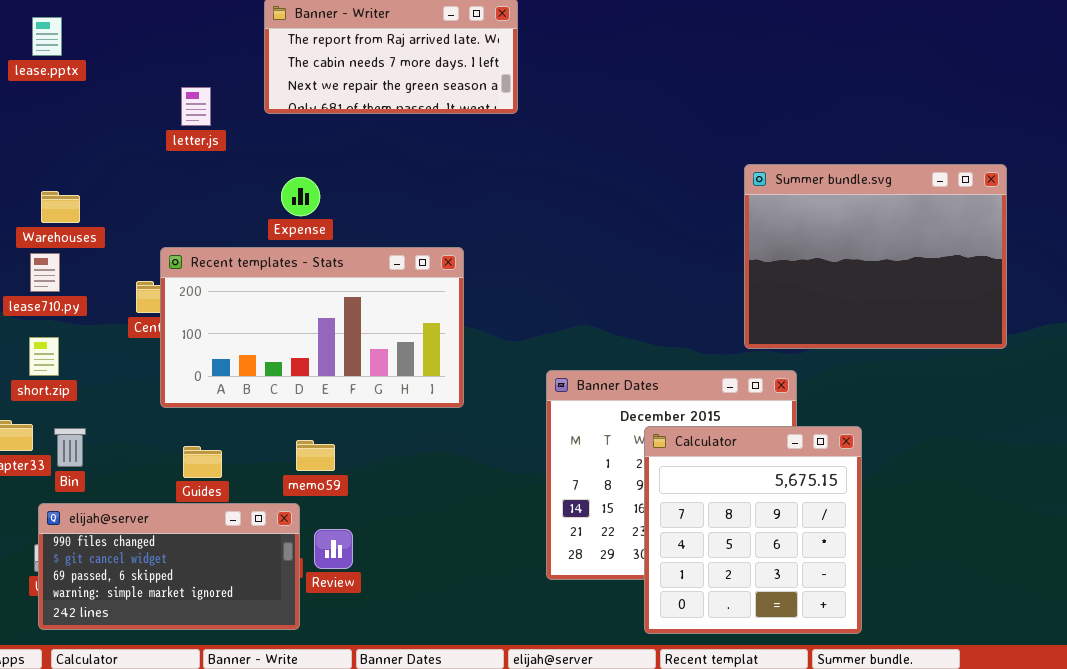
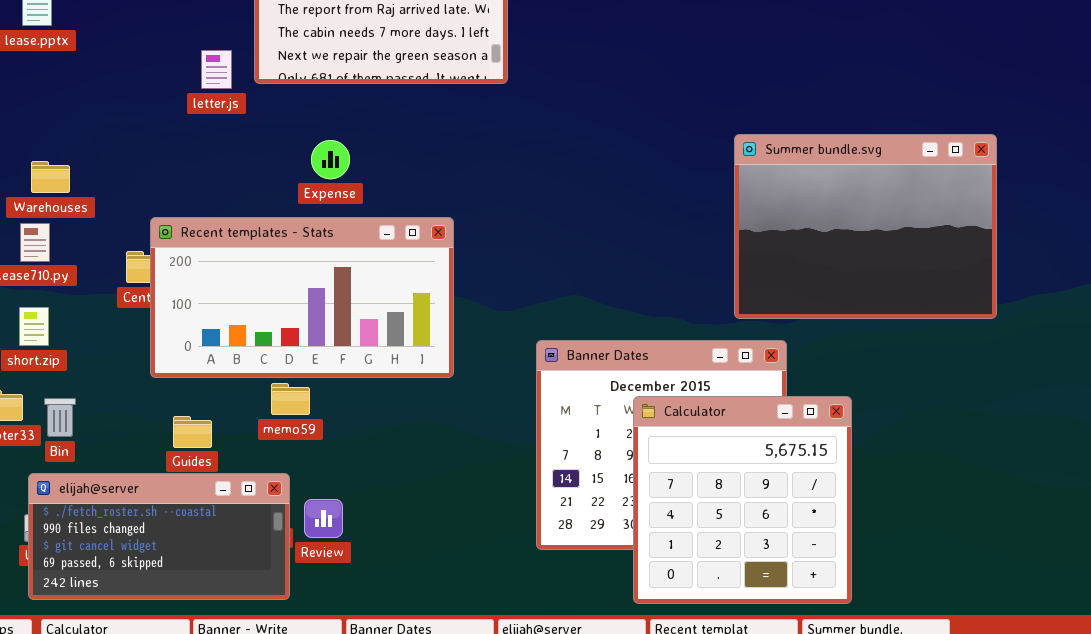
letter.js: [181,87,211,126] -> [201,50,232,89], moved
Expense: [281,177,320,216] -> [311,140,350,179], moved
memo59: [296,440,335,471] -> [271,383,310,415], moved
elijah@server: [38,503,300,630] -> [28,473,290,600], scrolled up 1 row

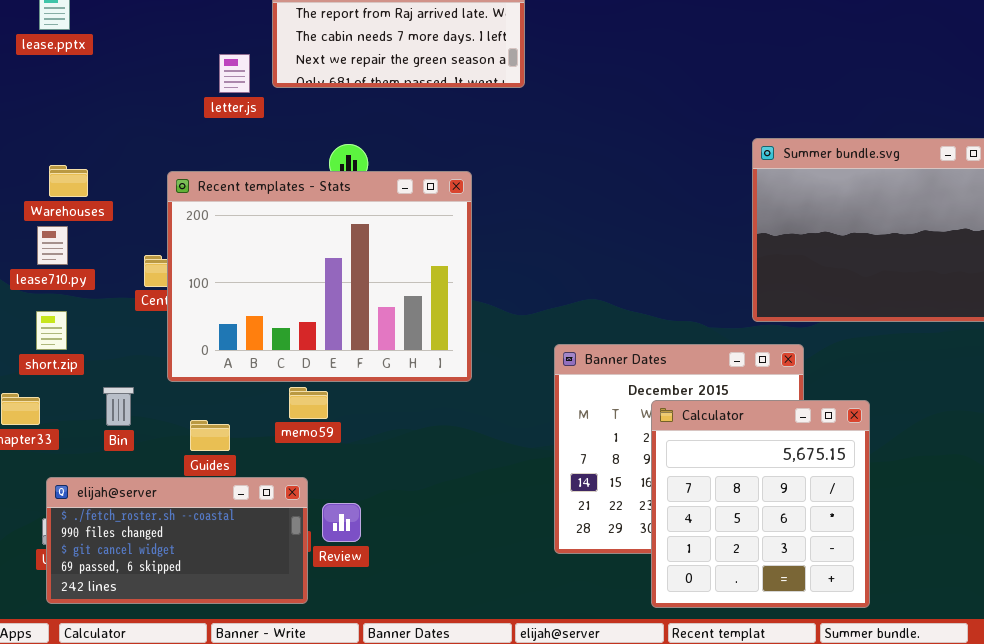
Recent templates - Stats: [150,217,454,378] -> [167,171,472,382], resized
Bin: [44,398,76,437] -> [103,387,134,426], moved

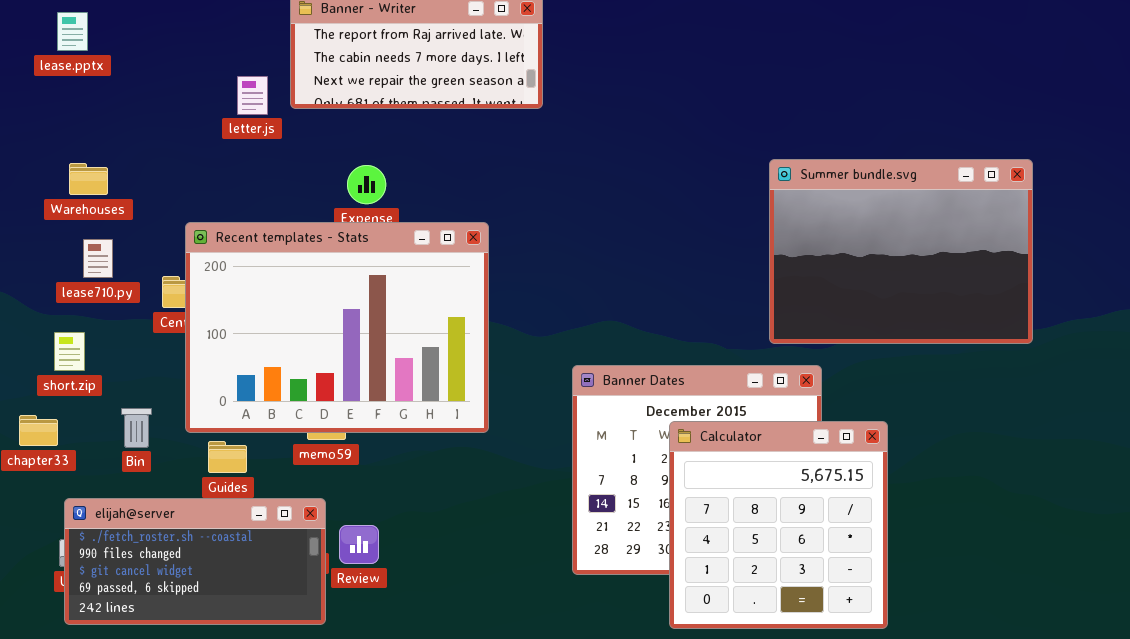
Warehouses: [49,165,88,197] -> [69,163,108,195], moved
Recent templates - Stats: [167,171,472,382] -> [185,222,489,433], moved
lease710.py: [37,226,68,265] -> [83,239,113,278], moved

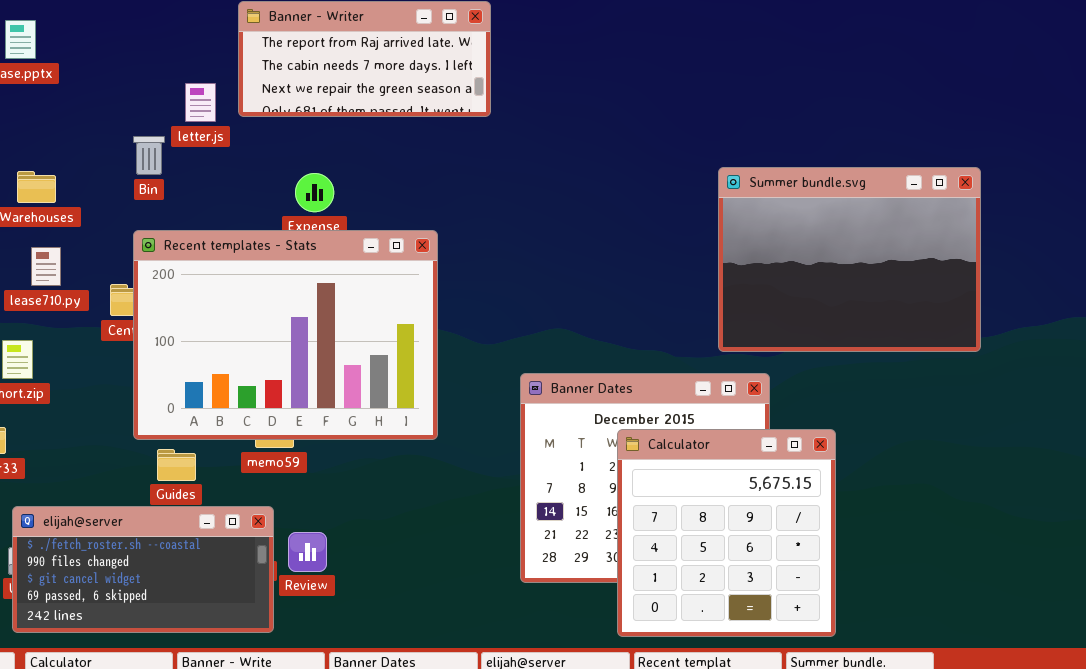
Bin: [121,408,152,448] -> [133,136,165,175], moved

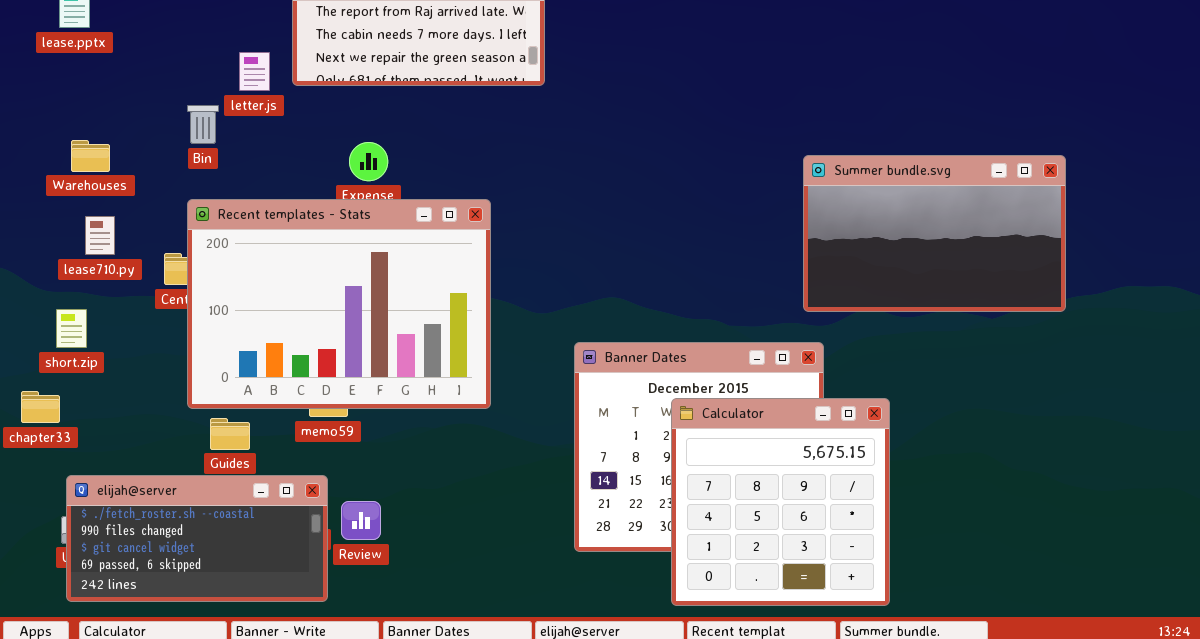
Summer bundle.svg: [718,167,981,352] -> [803,155,1066,312], moved, resized

